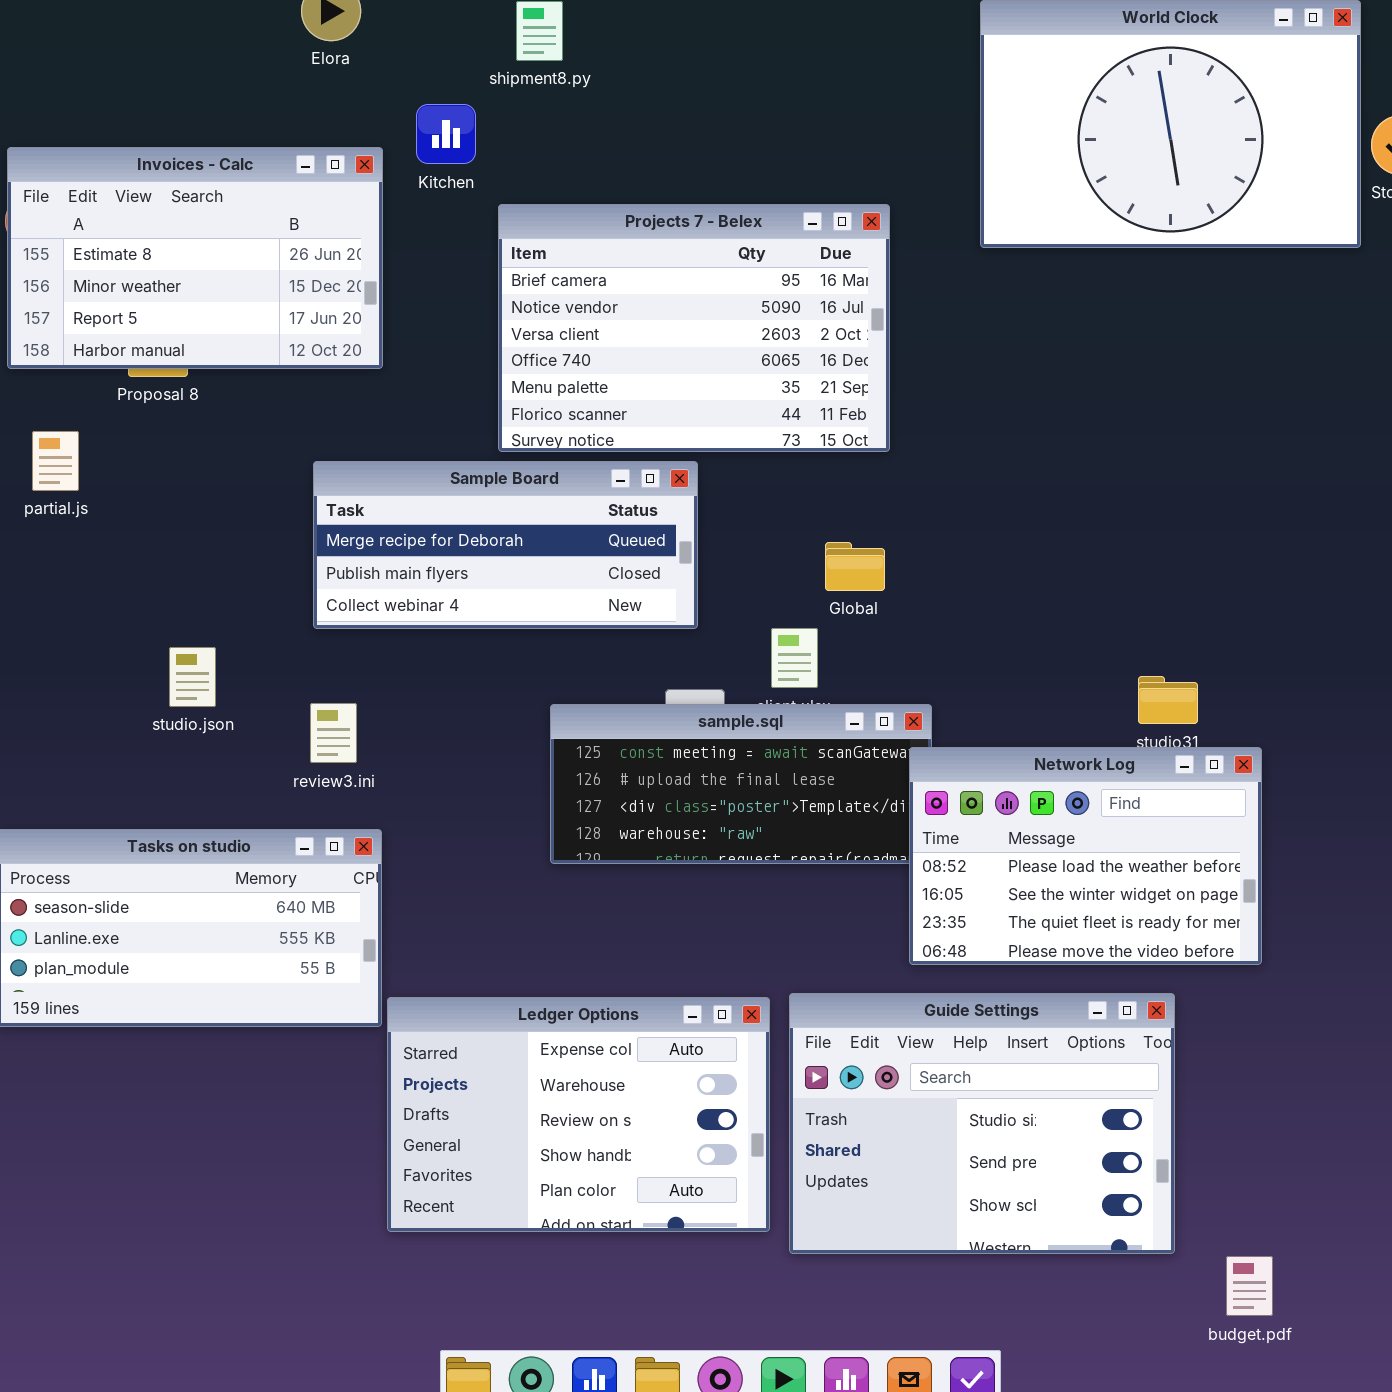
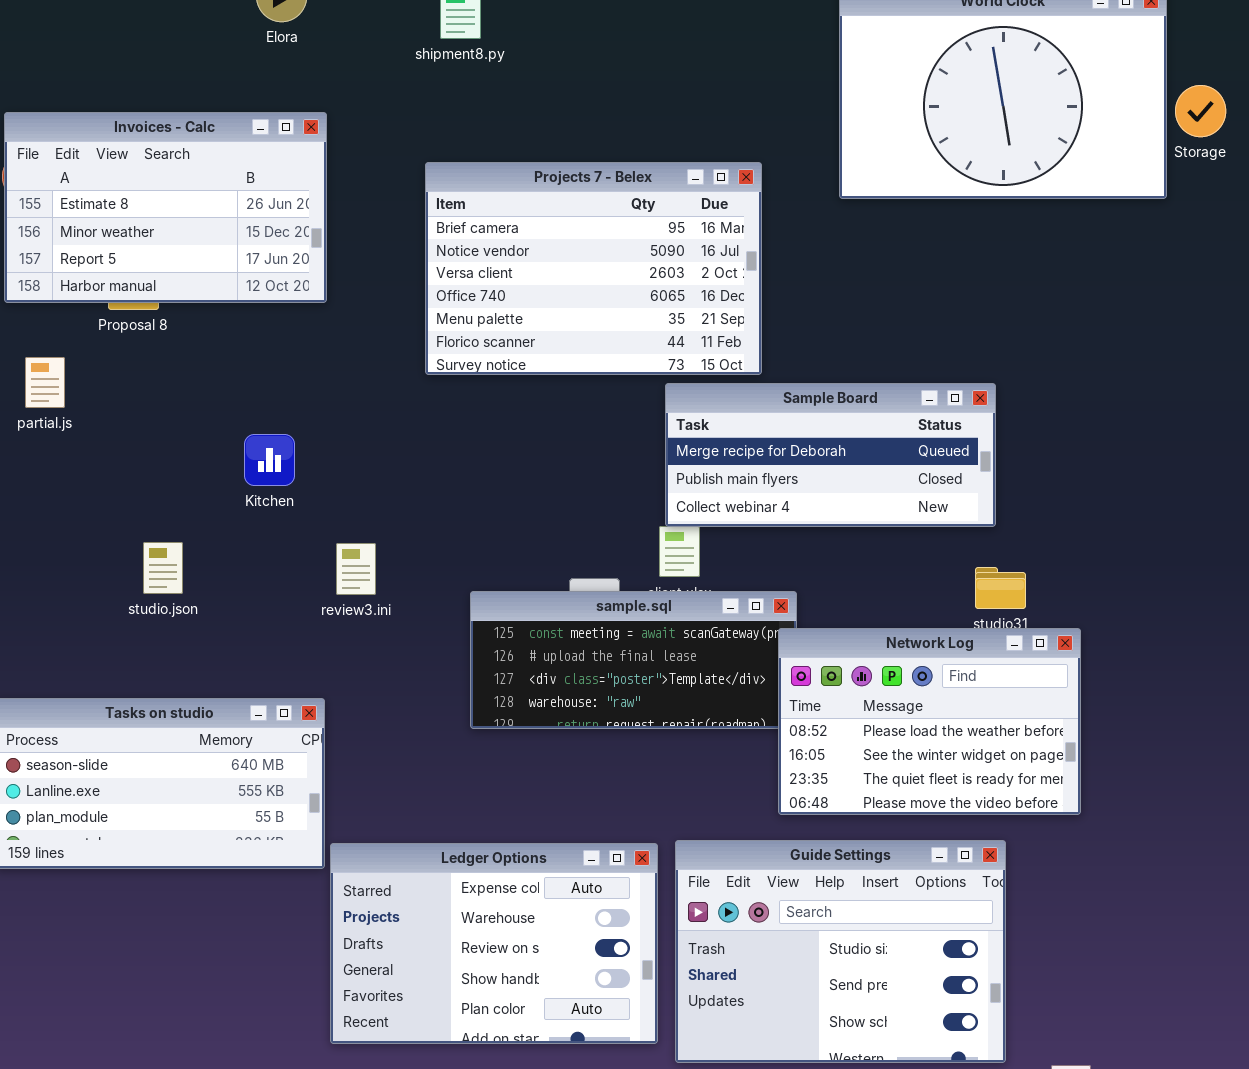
Kitchen: [416,104,476,164] -> [244,434,295,486], moved
Sample Board: [313,461,698,629] -> [665,383,996,527], moved
review3.ini: [310,703,357,763] -> [336,543,376,595], moved

